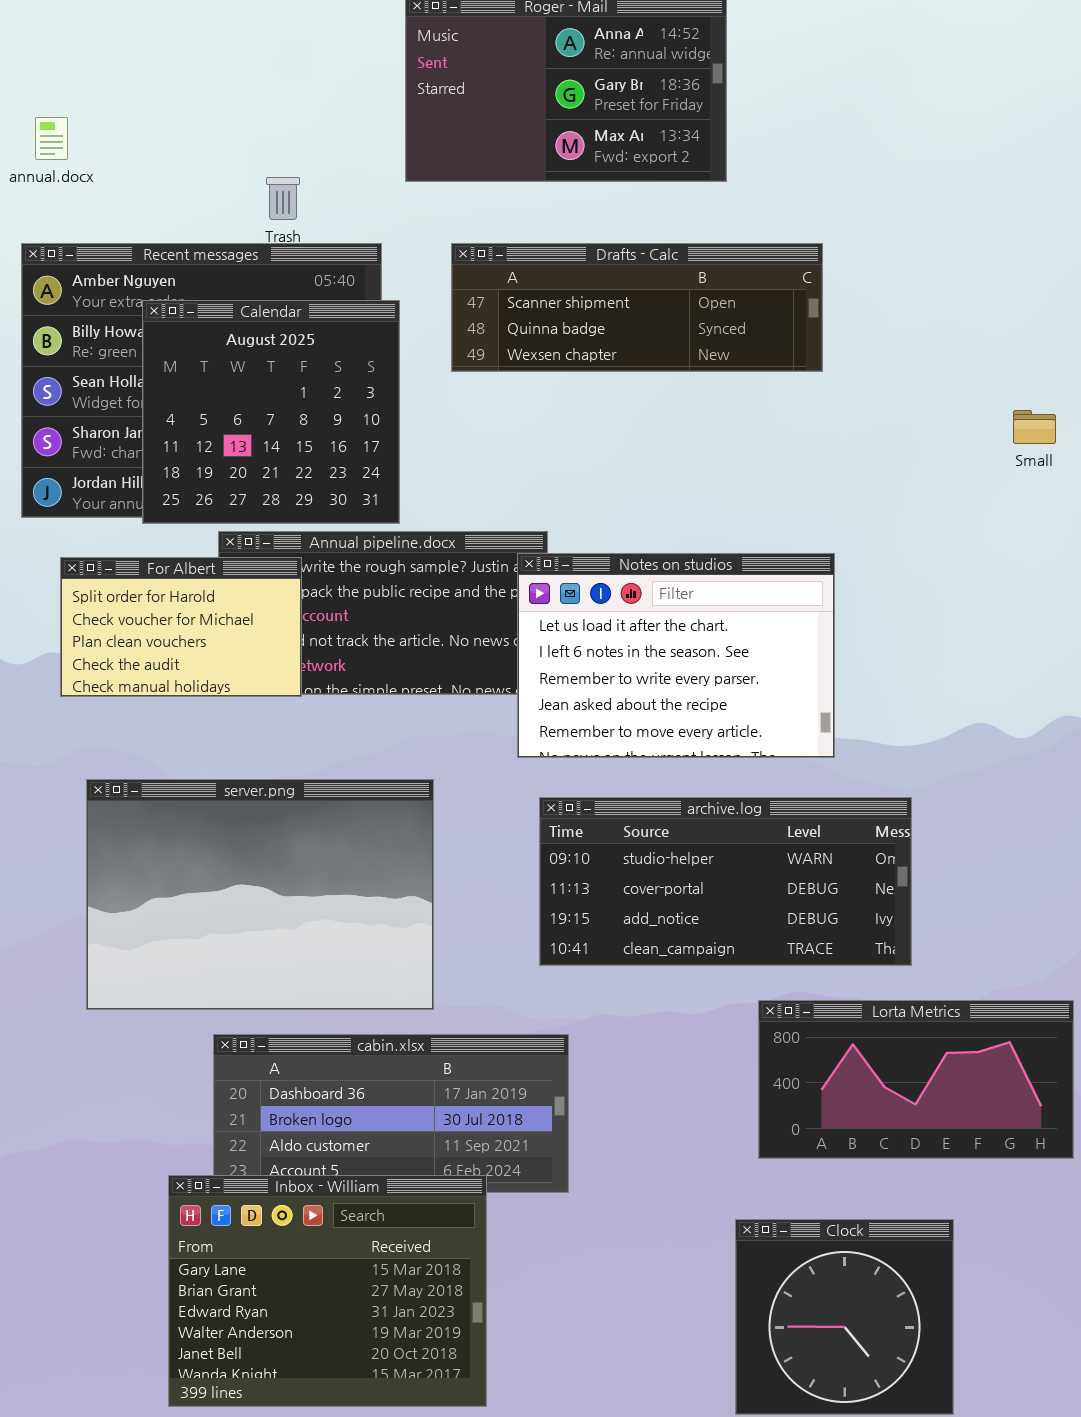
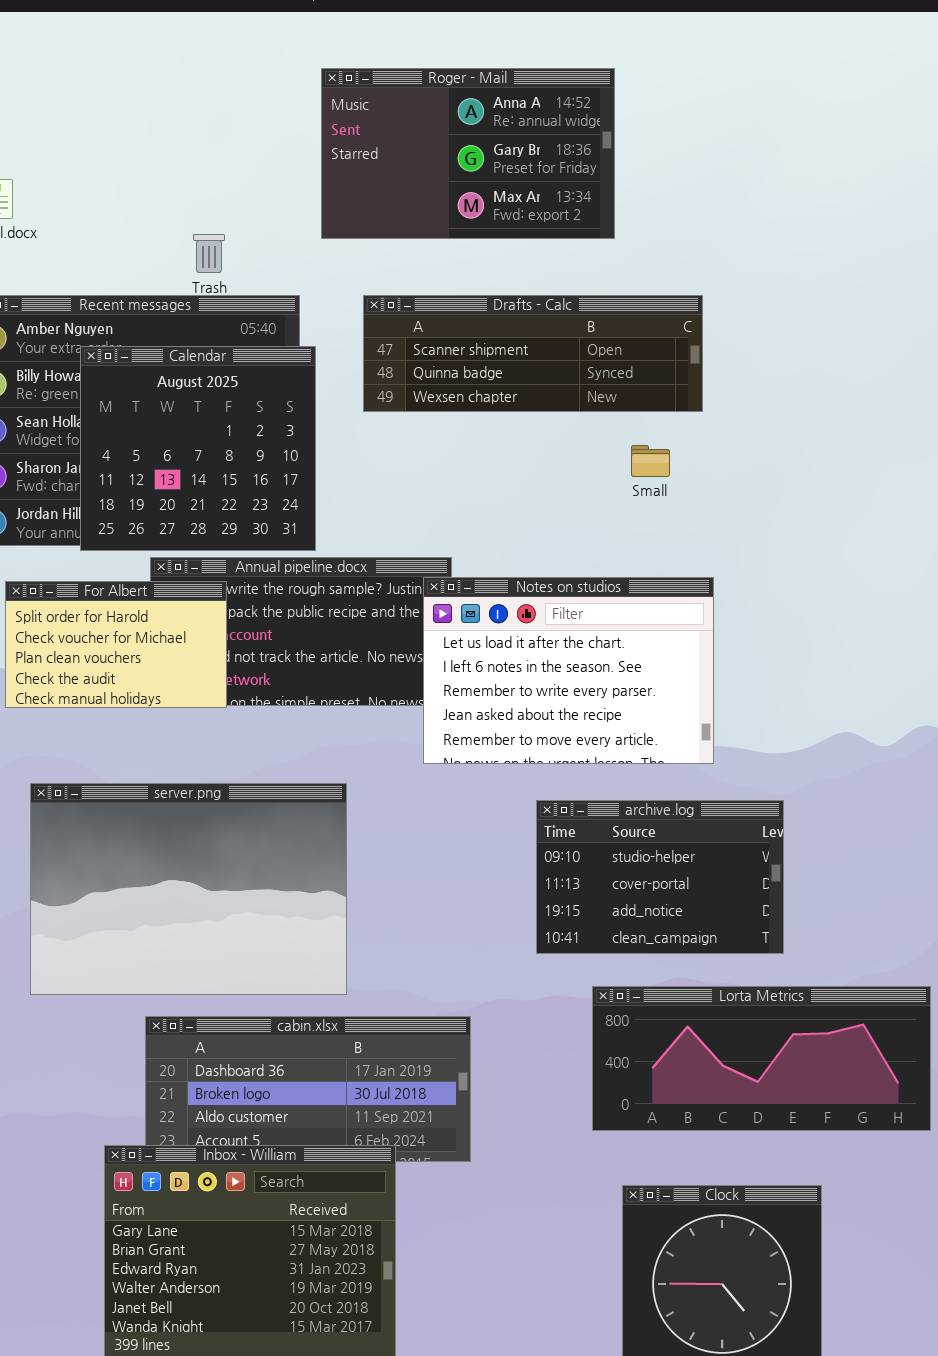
Small: [1013,410,1056,444] -> [631,445,670,477], moved
archive.log: [539,797,912,966] -> [536,800,784,954], resized
Lorta Metrics: [758,1000,1074,1159] -> [592,986,931,1131], resized

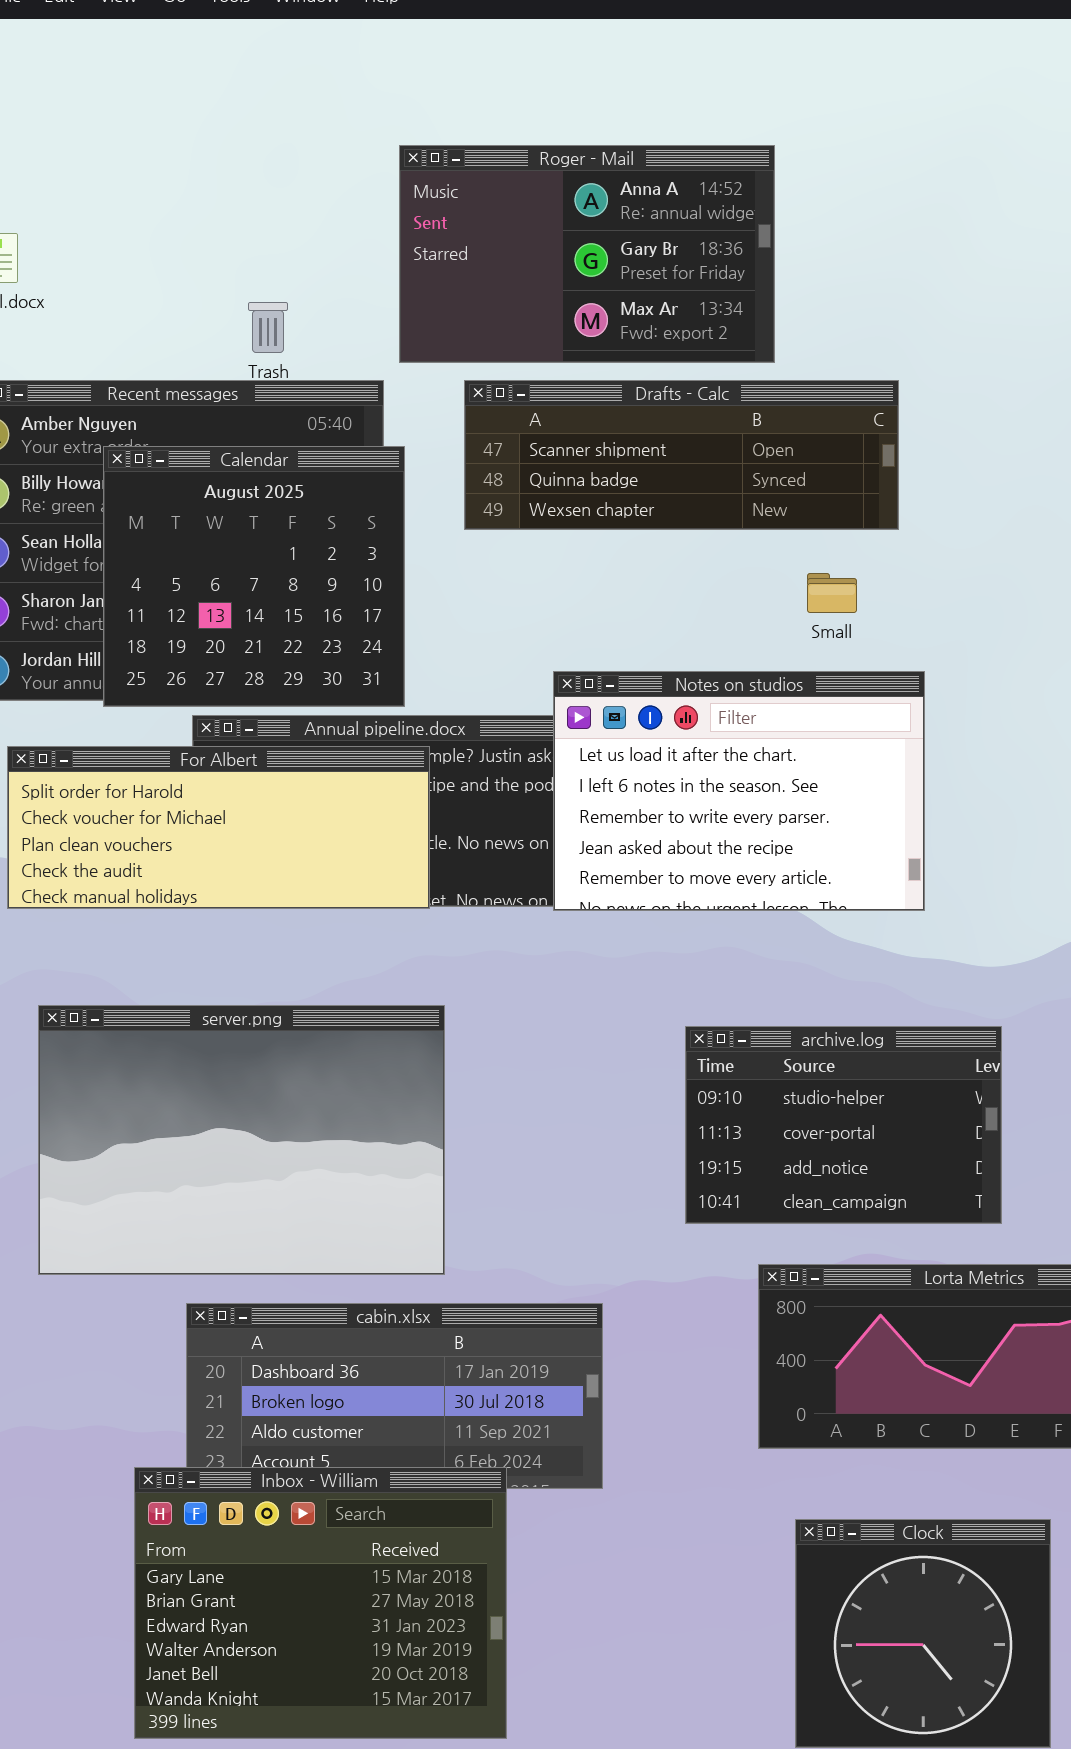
Roger - Mail: [321,68,615,239] -> [399,145,775,363], moved
Notes on studios: [423,577,714,764] -> [553,671,925,911], moved
For Albert: [5,581,227,708] -> [7,746,430,909], resized

